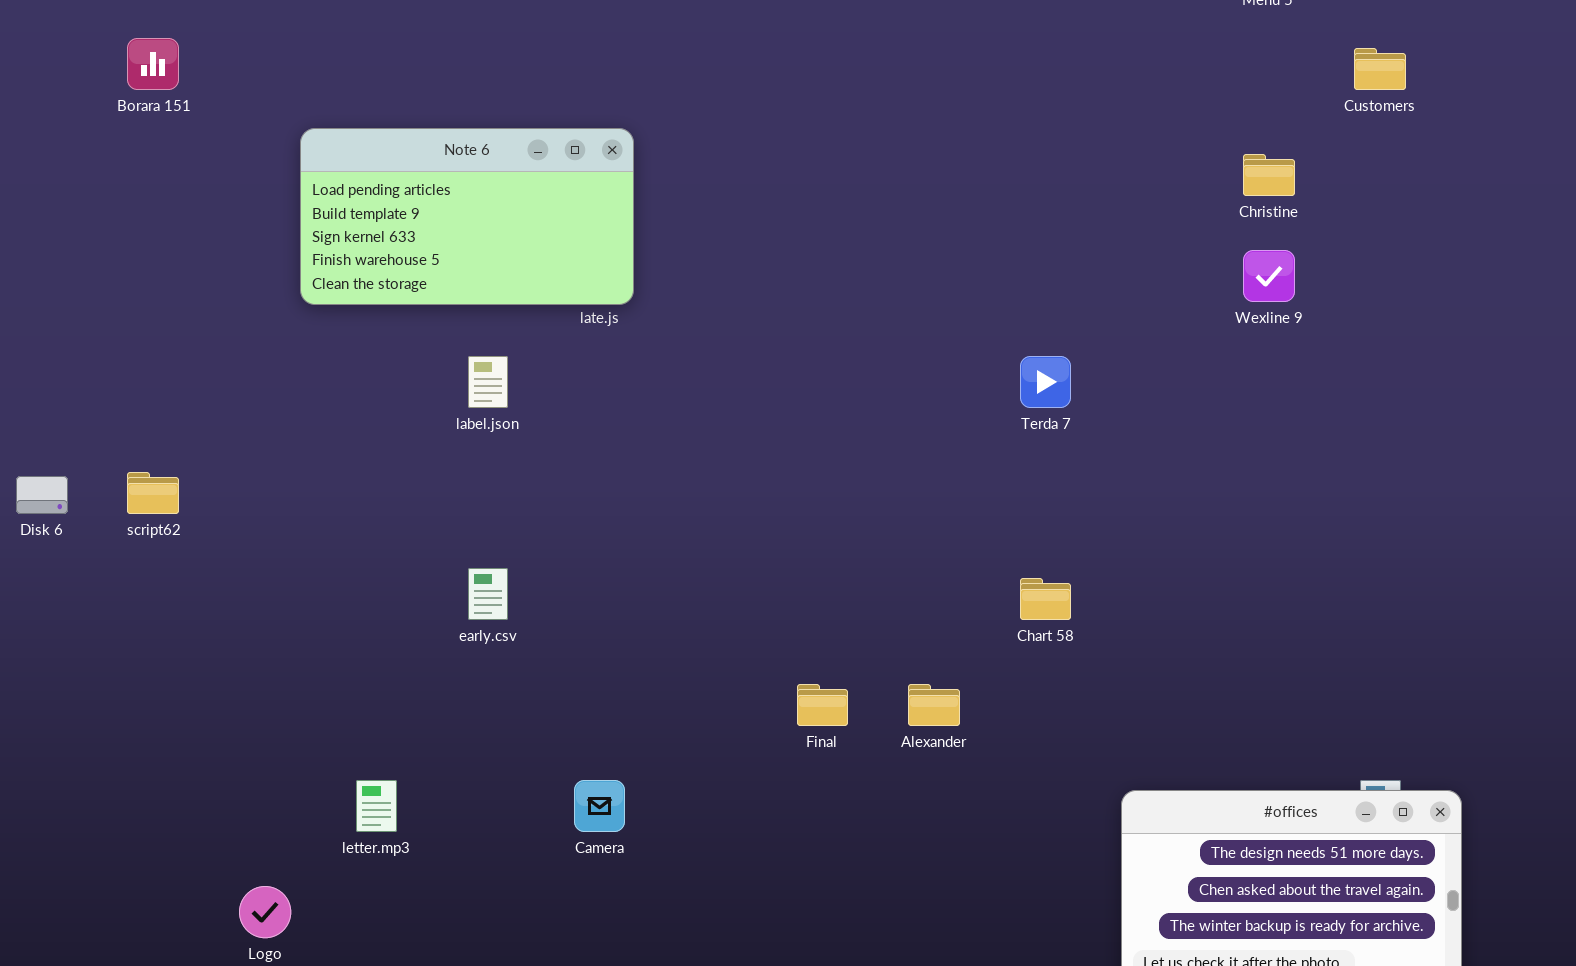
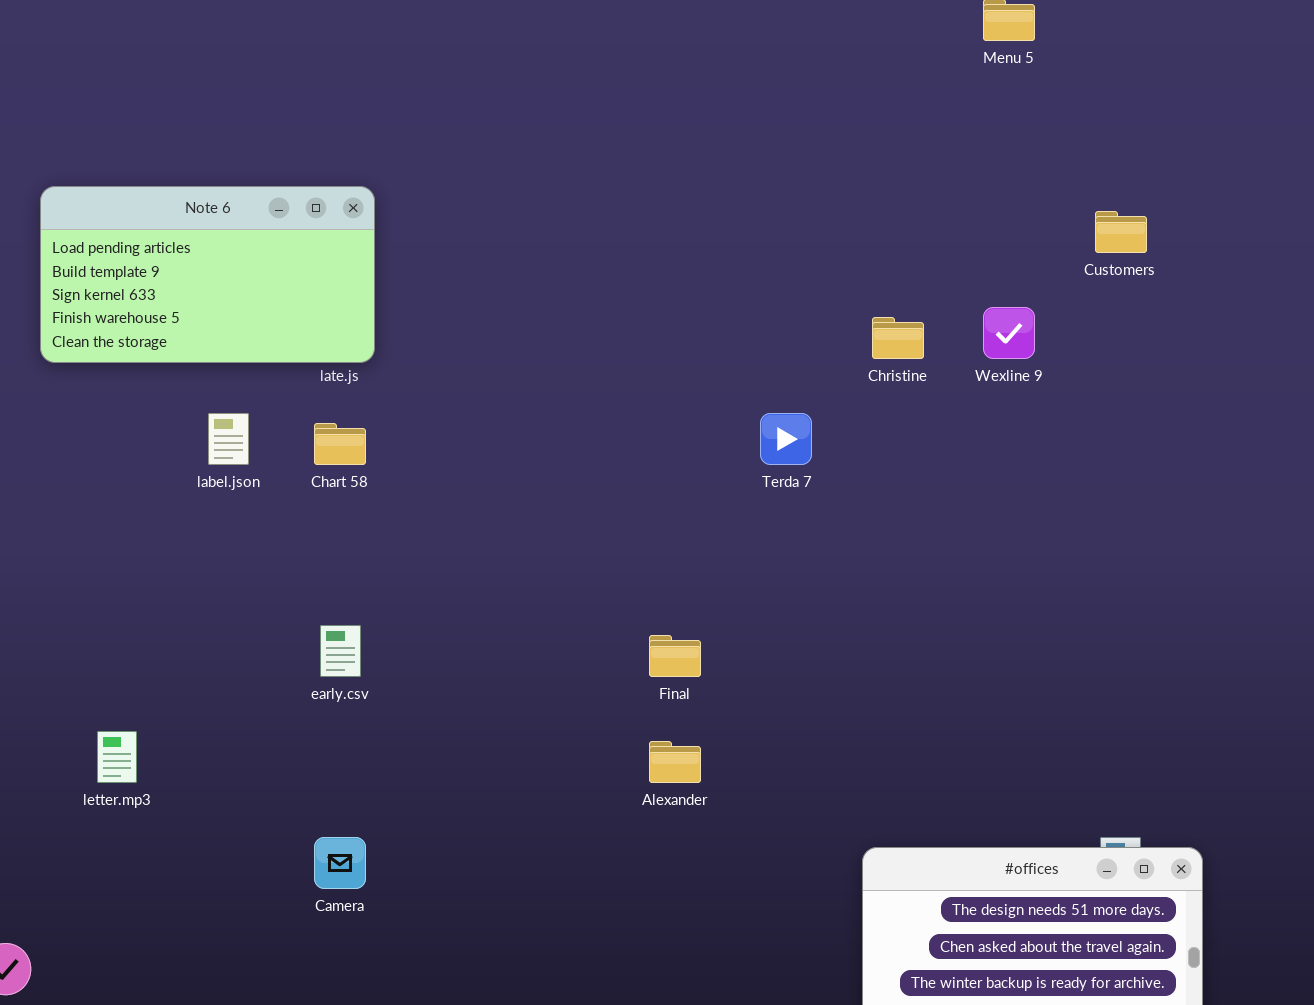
Customers: [1354,48,1406,90] -> [1095,211,1147,253], moved
Christine: [1243,154,1295,196] -> [872,317,924,359], moved
early.csv: [468,568,508,620] -> [320,625,361,677], moved
Chart 58: [1020,578,1071,620] -> [314,423,366,465], moved
Final: [797,684,848,726] -> [649,635,701,677], moved
letter.mp3: [356,780,397,832] -> [97,731,137,783], moved

